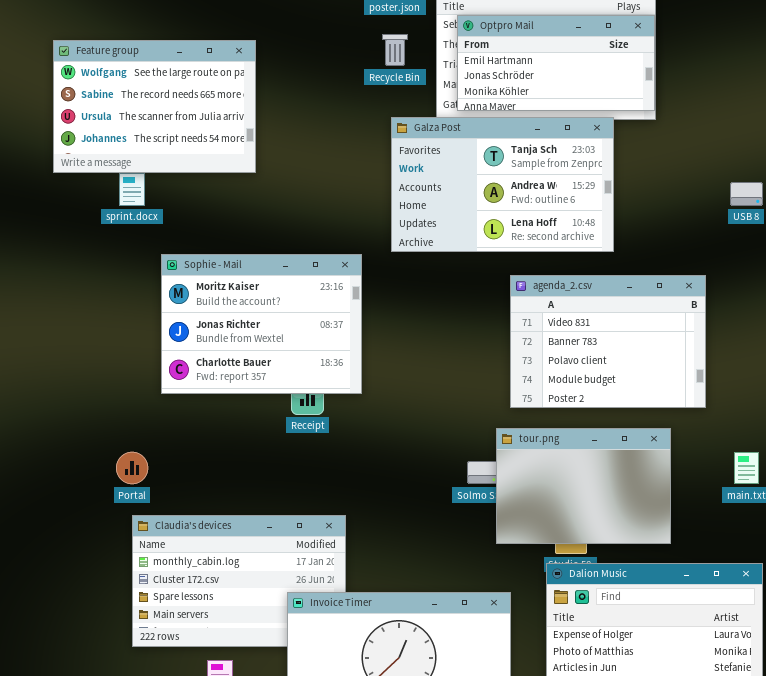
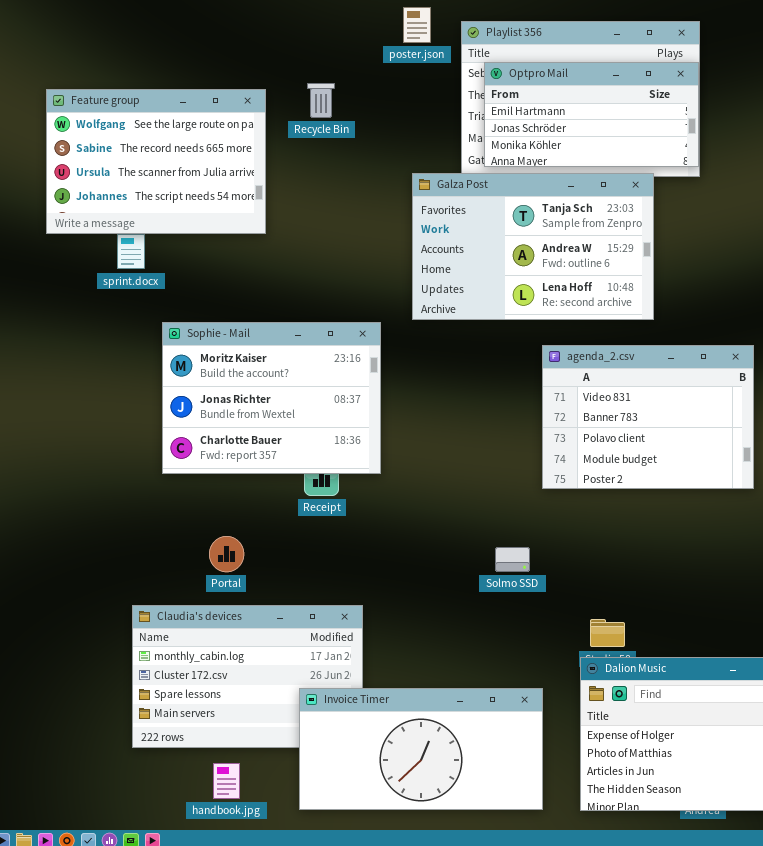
Recycle Bin: [382,34,408,66] -> [307,83,335,118], moved
tour.png: [496,428,671,544] -> none, closed
Portal: [116,452,148,484] -> [209,536,244,572], moved

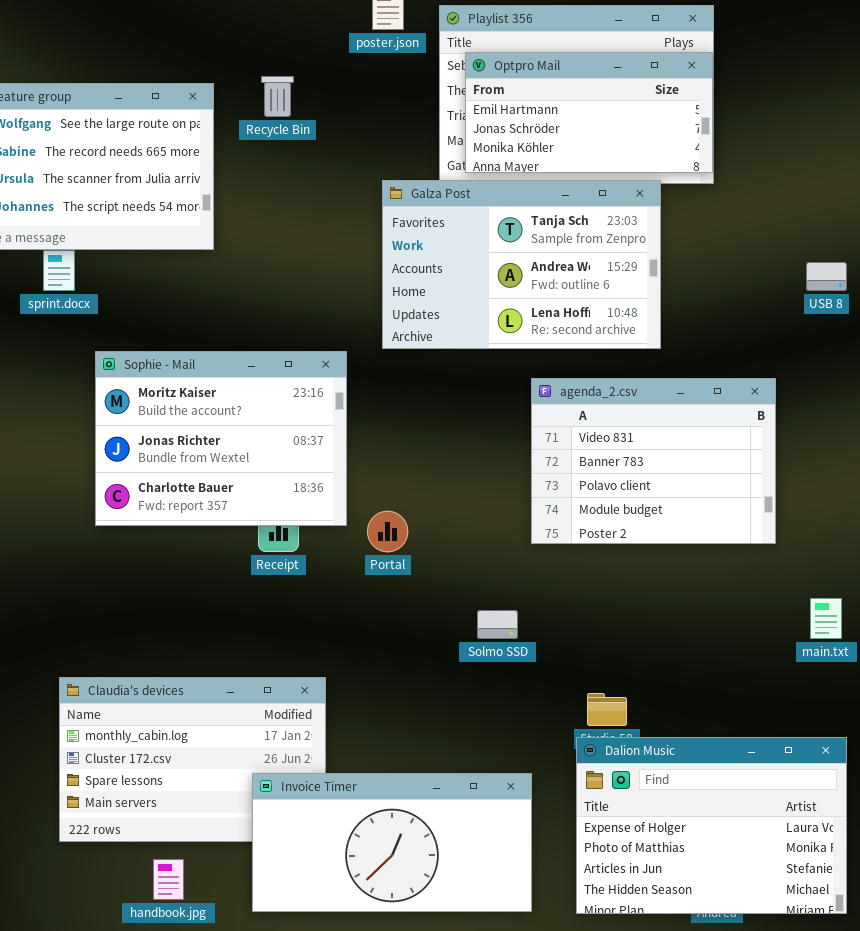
Portal: [209,536,244,572] -> [367,511,408,552], moved

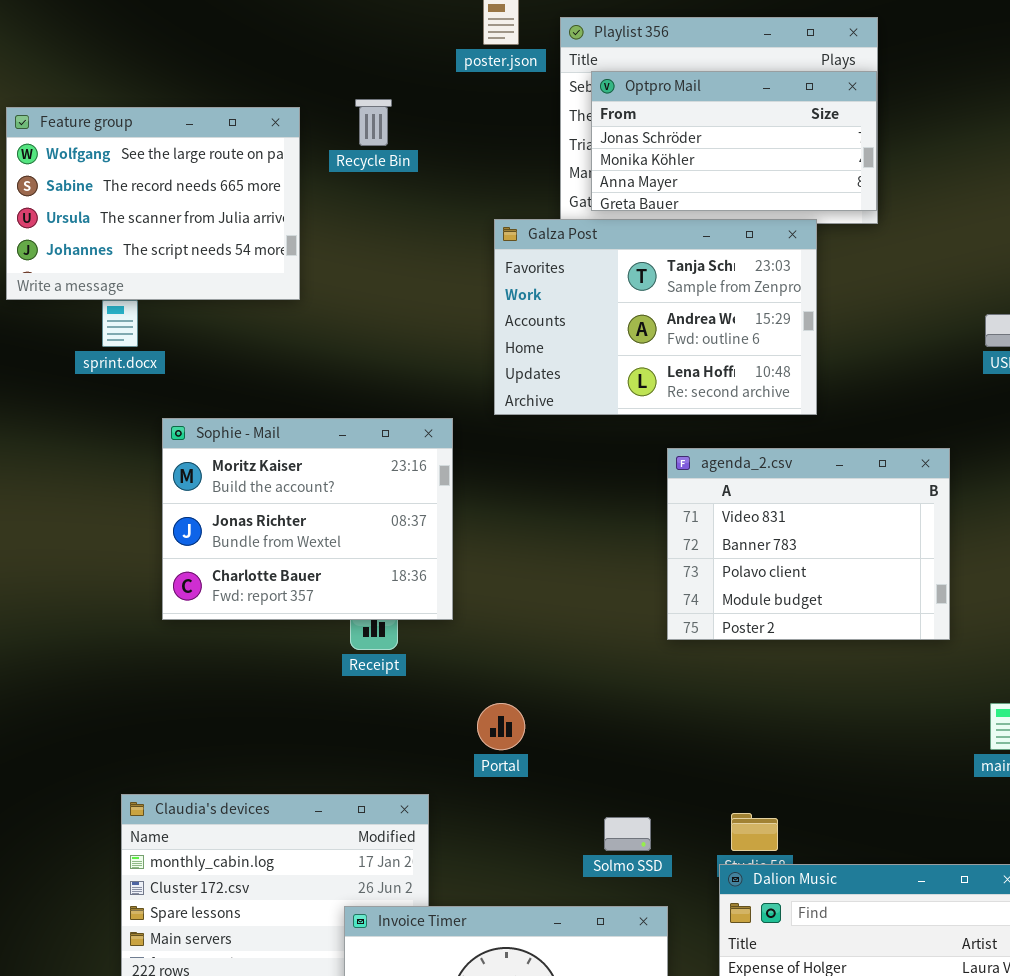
Optpro Mail: [465,52,713,173] -> [591,71,877,211], scrolled down 1 row
Portal: [367,511,408,552] -> [477,703,525,750], moved
Solmo SSD: [477,610,518,639] -> [604,817,651,851], moved

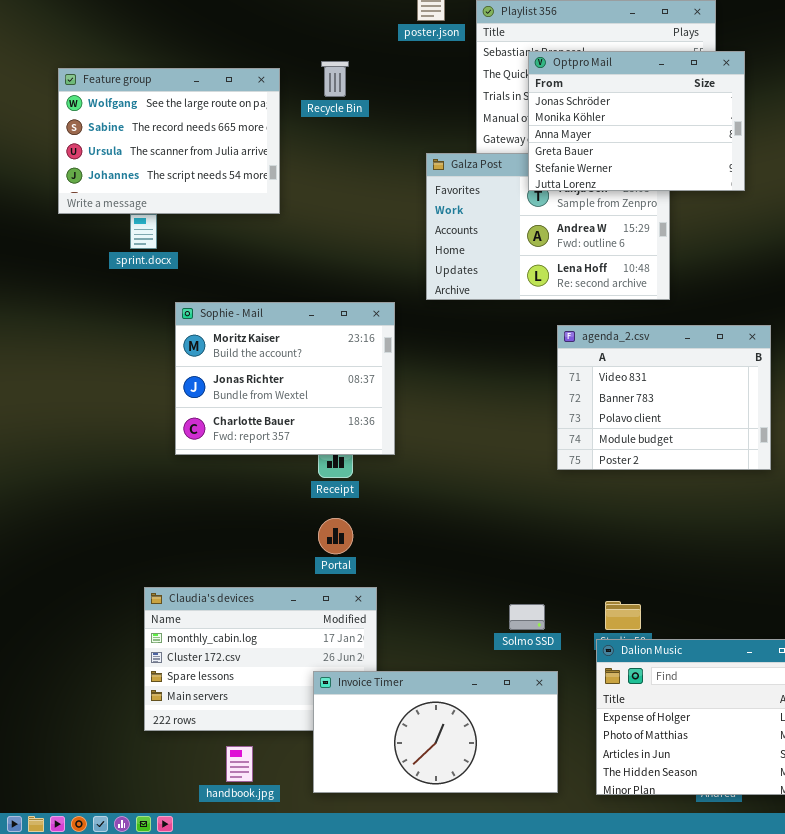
Optpro Mail: [591,71,877,211] -> [528,51,745,191], moved, resized
Portal: [477,703,525,750] -> [318,518,353,554], moved

